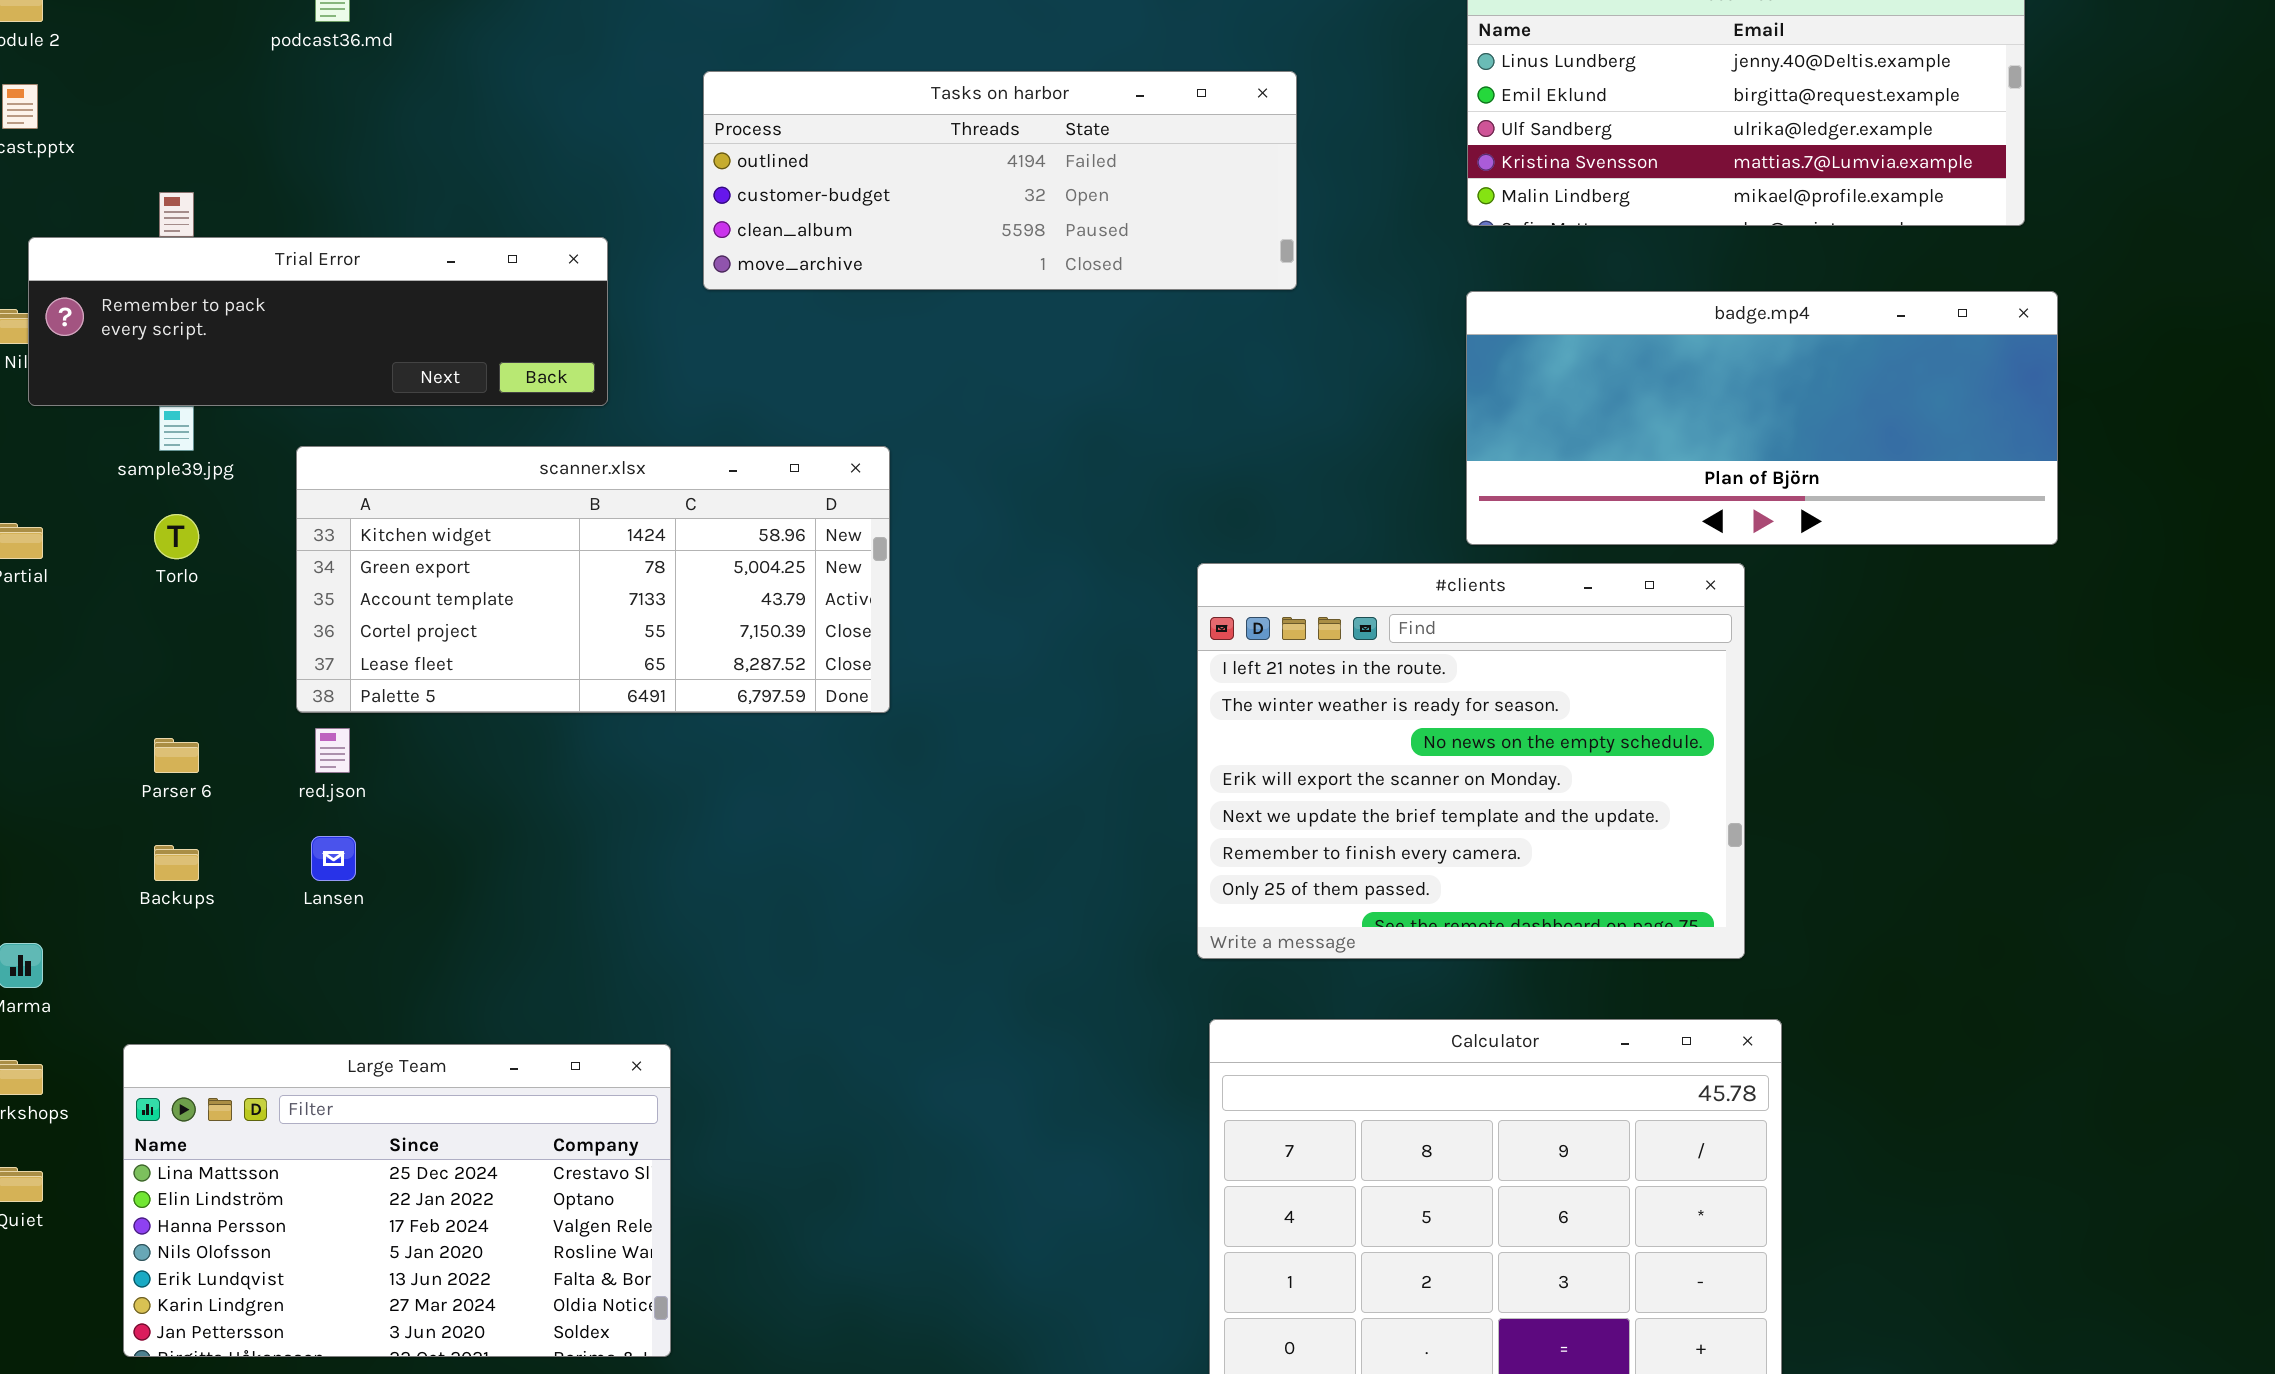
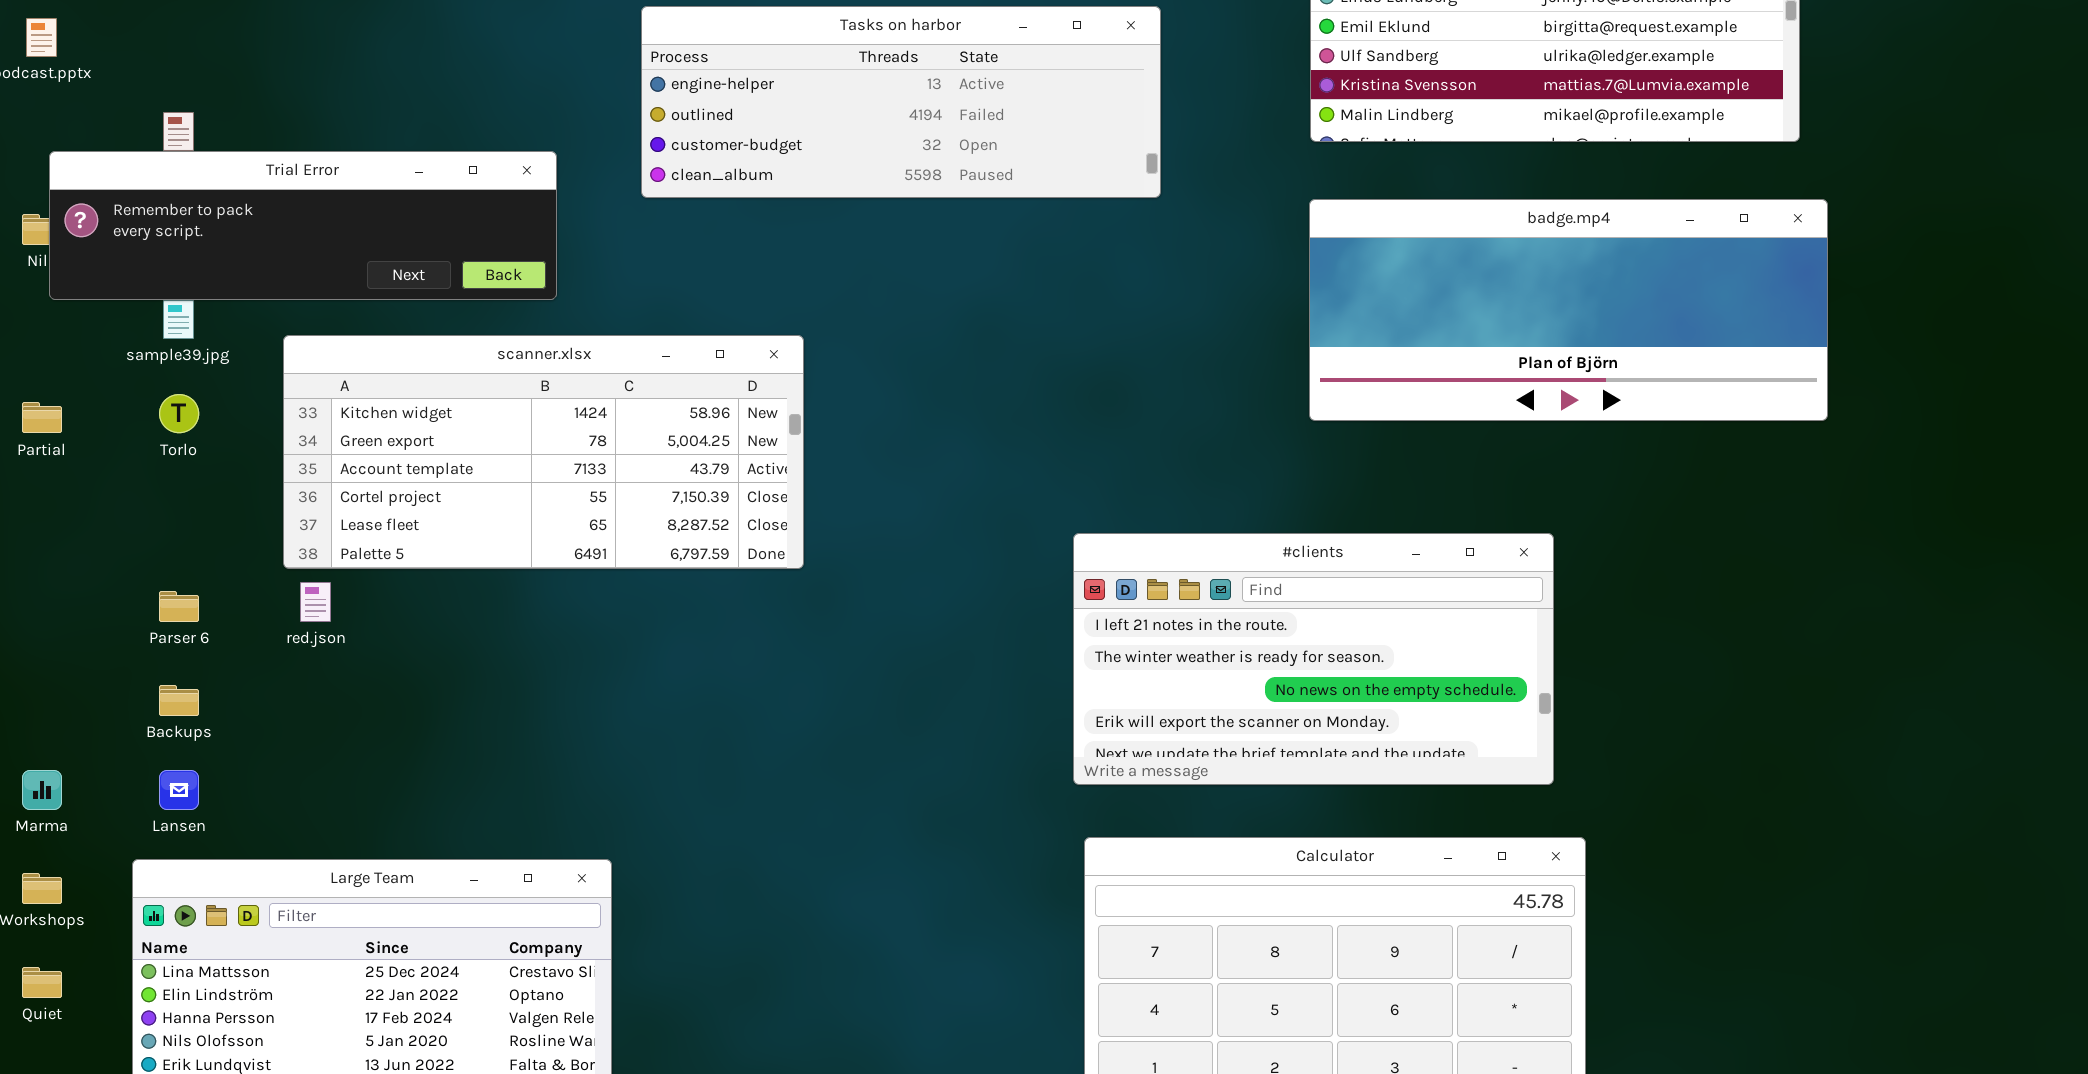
Tasks on harbor: [703,71,1297,290] -> [641,6,1161,198], scrolled up 1 row
#clients: [1197,563,1745,959] -> [1073,533,1554,785], resized
Lansen: [311,836,356,881] -> [159,770,199,810], moved

